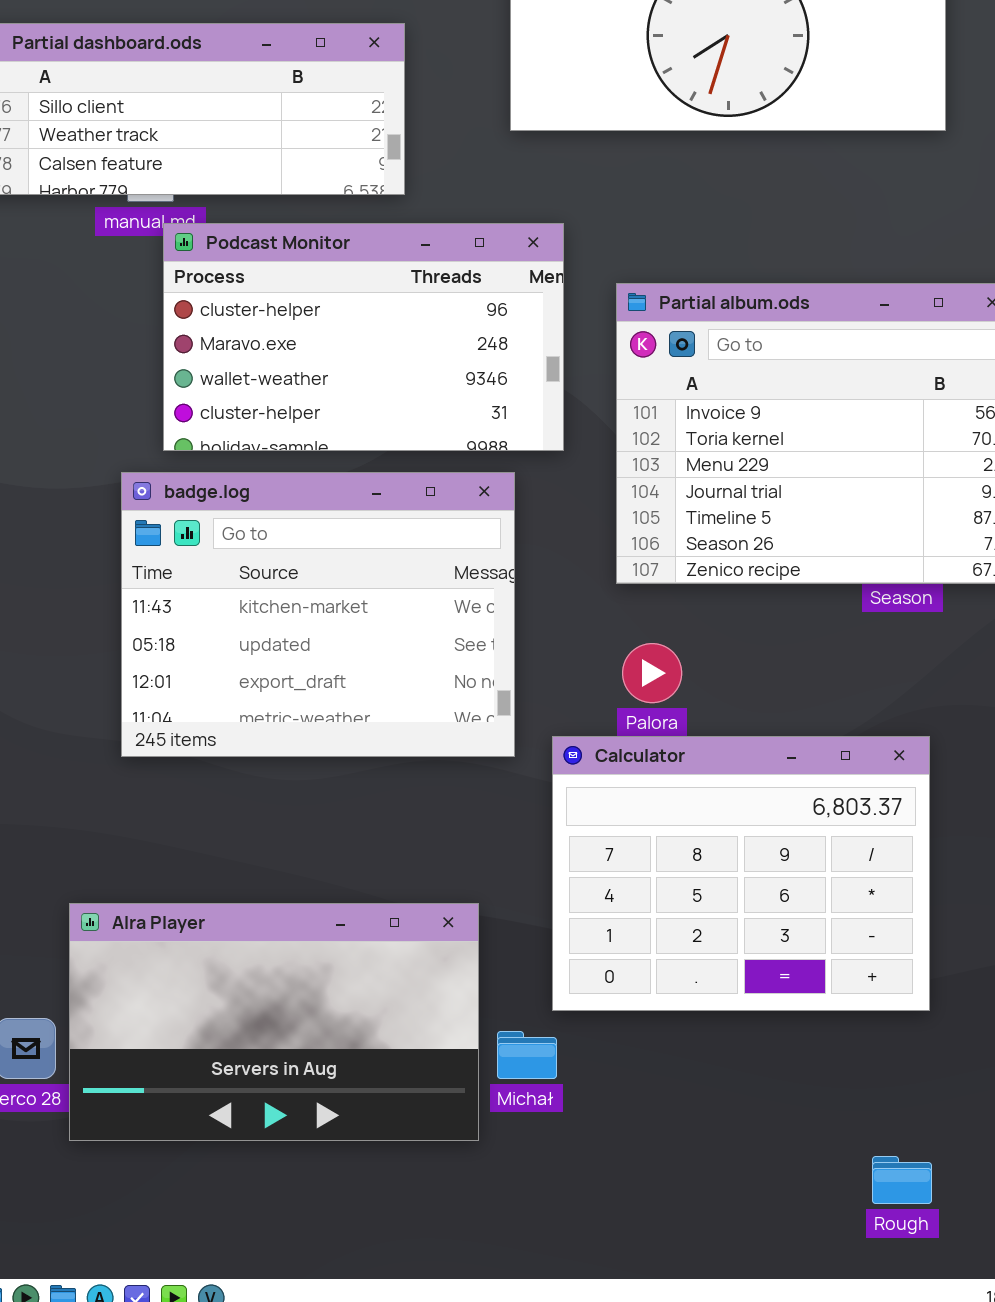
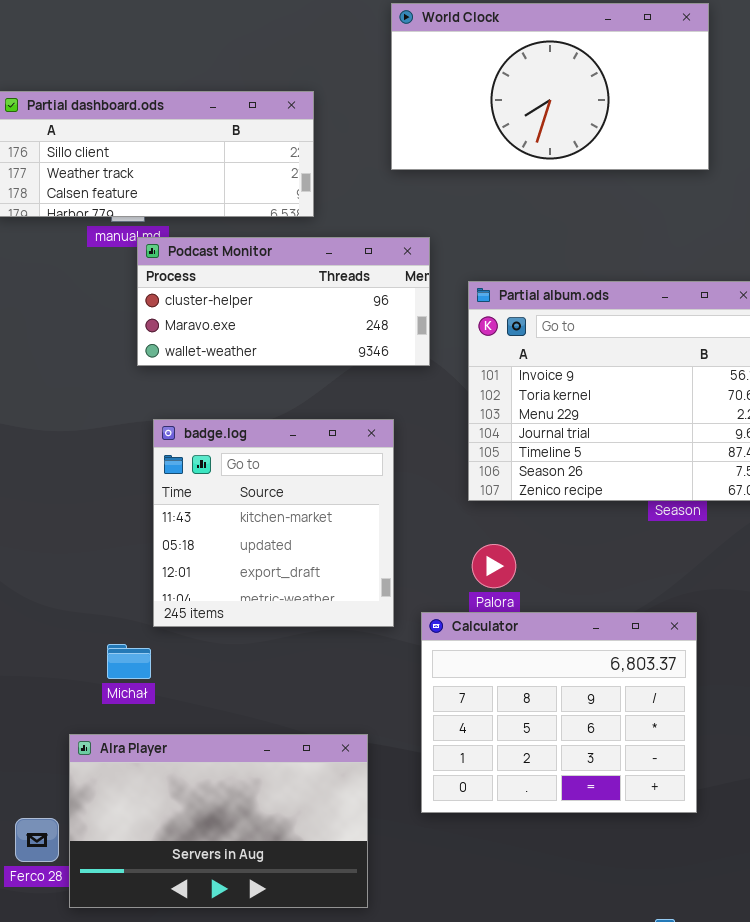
Podcast Monitor: [163,223,564,451] -> [137,237,430,366], resized
badge.log: [121,472,515,757] -> [153,419,394,627], resized
Michał: [497,1031,557,1079] -> [107,644,151,679], moved

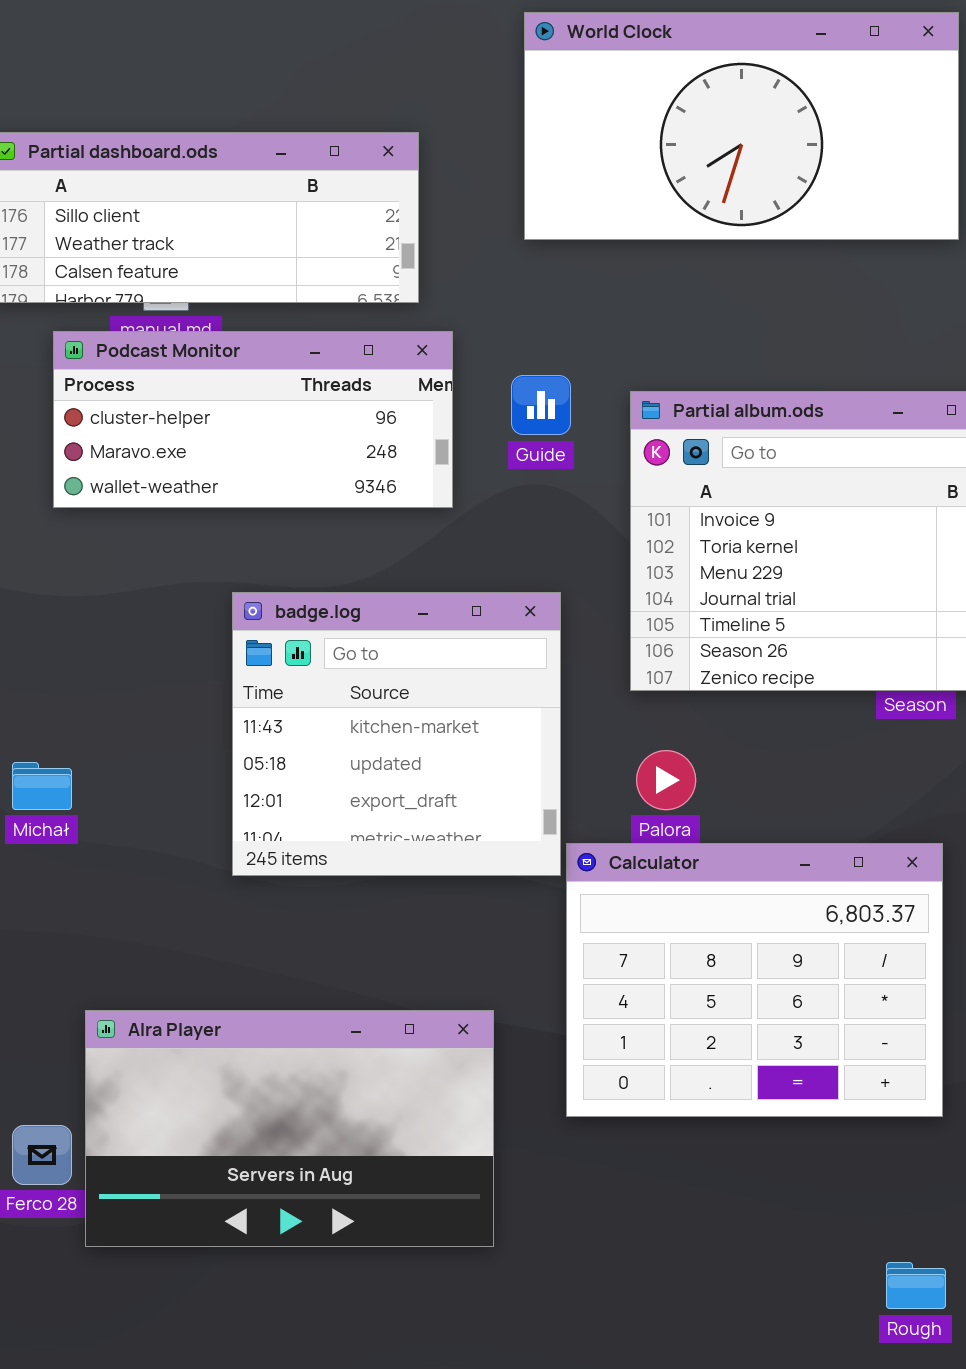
Podcast Monitor: [137,237,430,366] -> [53,331,453,508], moved
badge.log: [153,419,394,627] -> [232,592,561,876], moved
Michał: [107,644,151,679] -> [12,762,72,810], moved

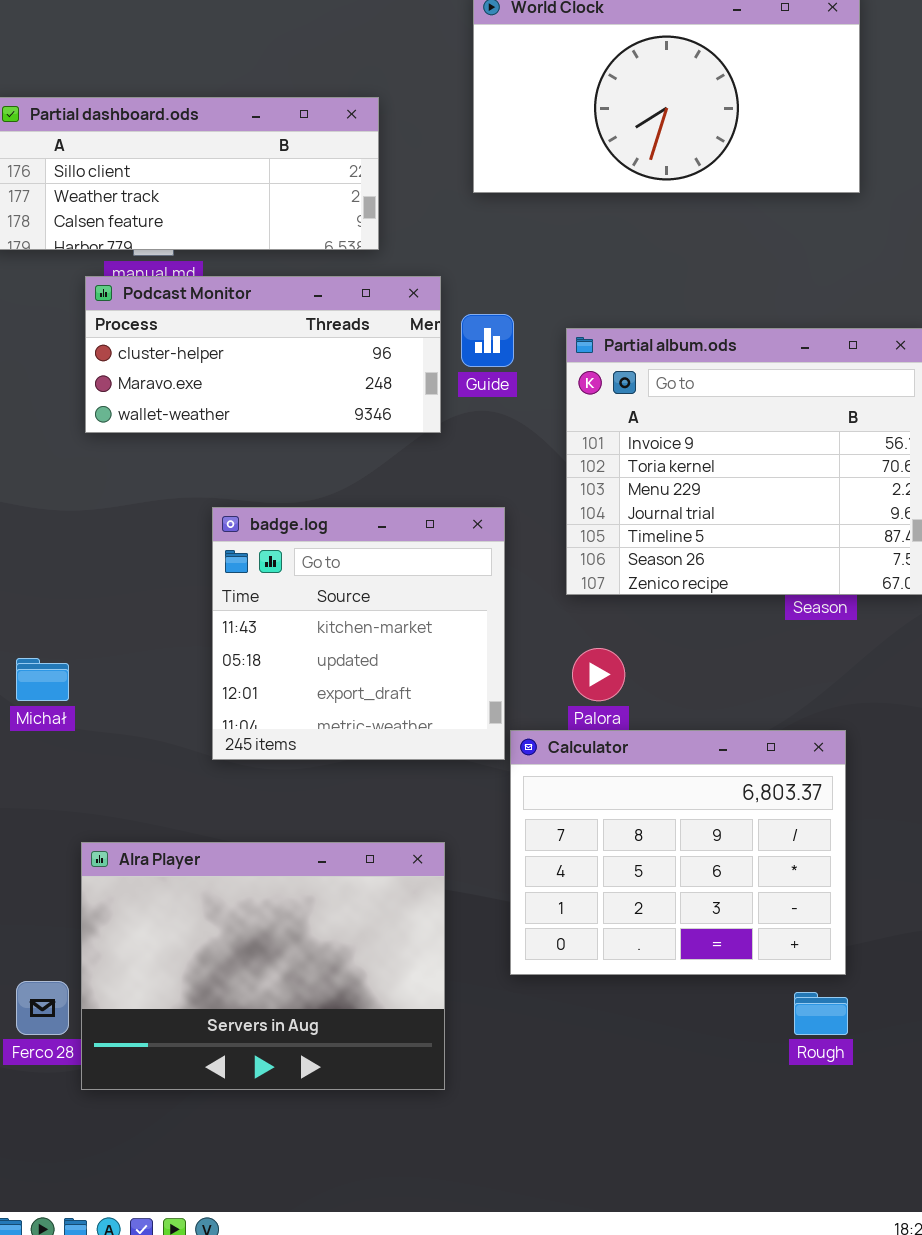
Podcast Monitor: [53,331,453,508] -> [85,276,441,433], moved
Alra Player: [85,1010,494,1247] -> [81,842,445,1090], resized
Rough: [886,1262,946,1309] -> [794,992,848,1035], moved

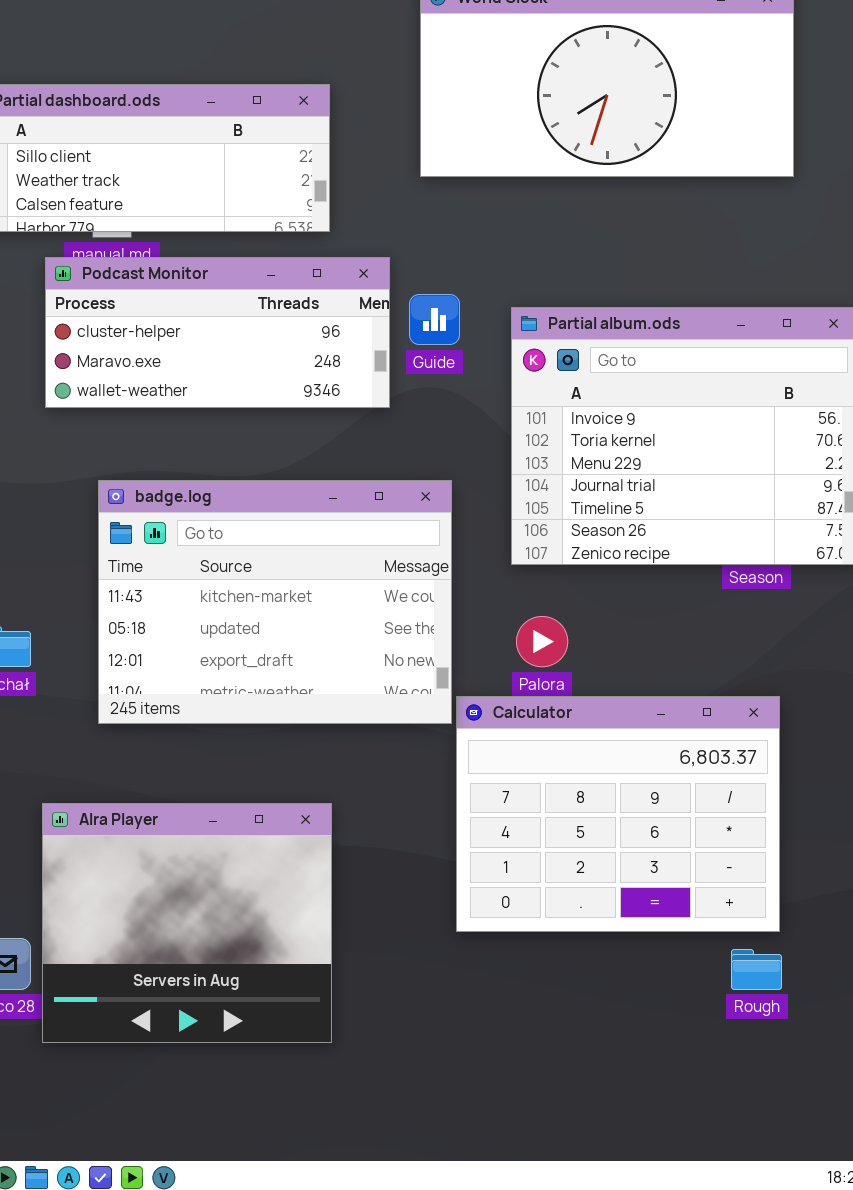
badge.log: [212,507,505,760] -> [98,480,452,724], resized
Alra Player: [81,842,445,1090] -> [42,803,332,1043], resized

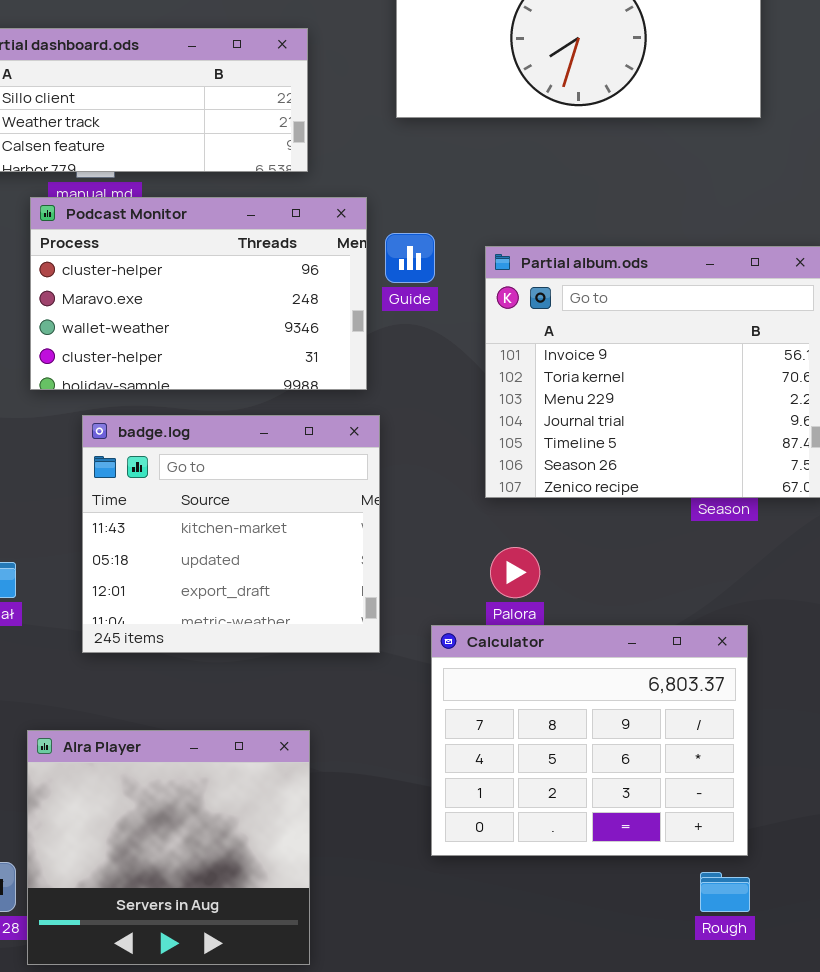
Podcast Monitor: [45,257,390,408] -> [30,197,367,390], resized
badge.log: [98,480,452,724] -> [82,415,380,653], resized

